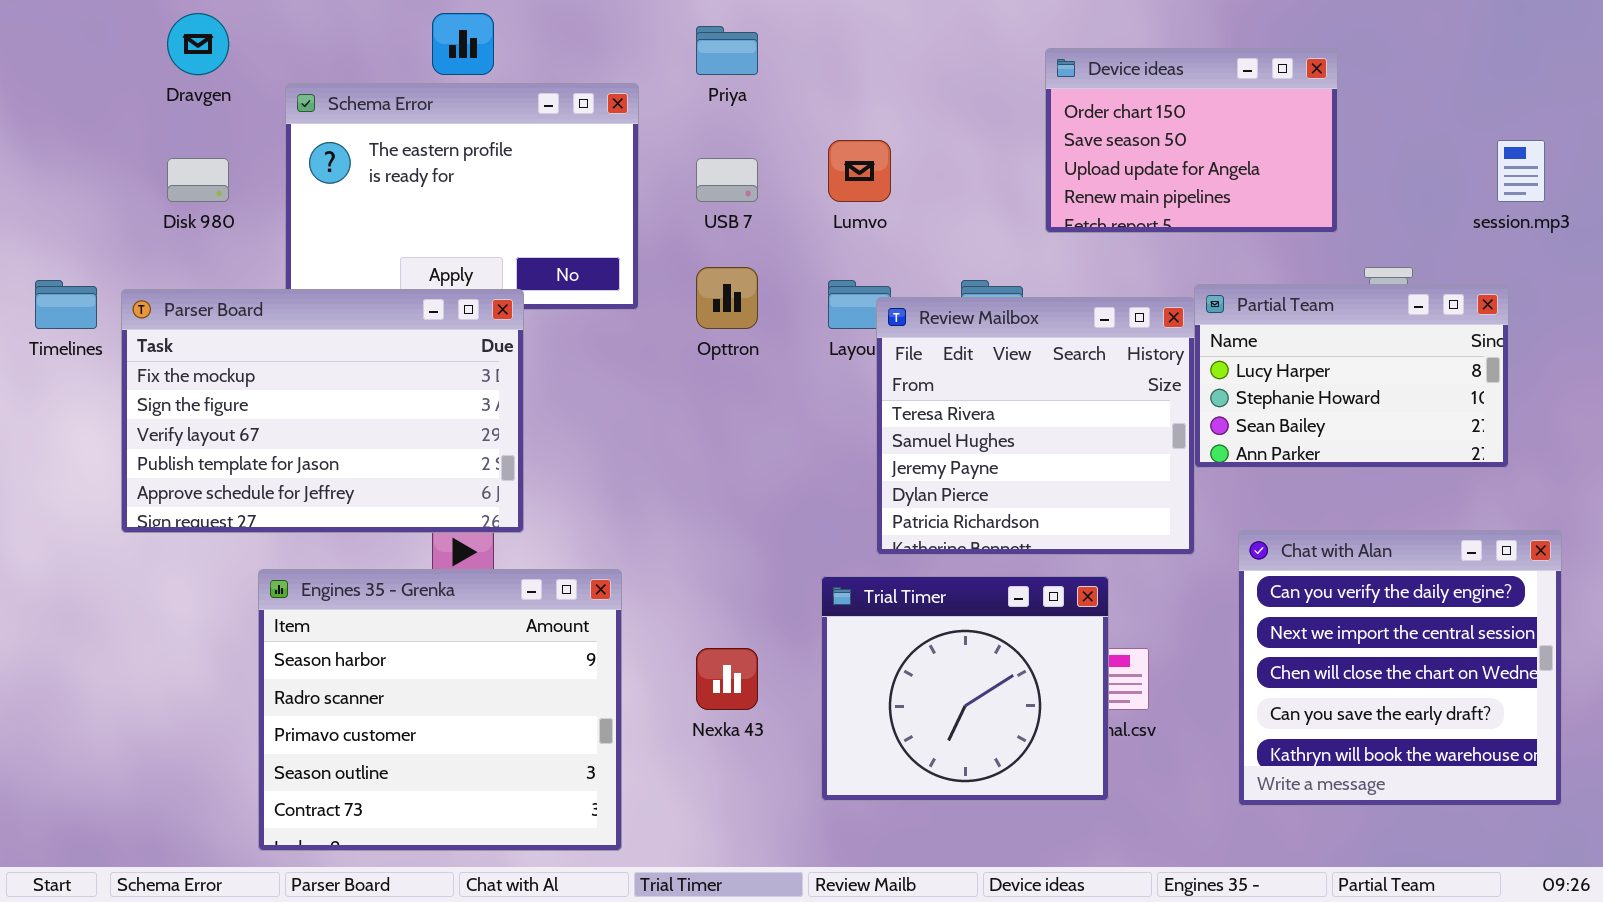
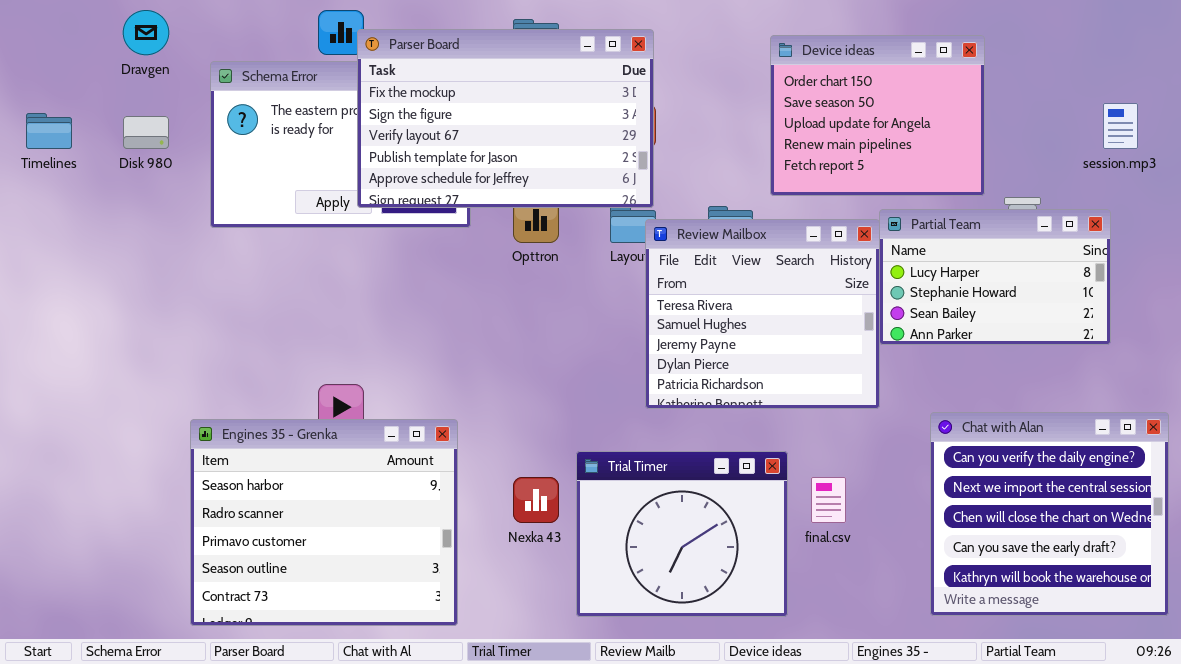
Device ideas: [1045,48,1338,233] -> [770,35,985,196], resized
Timelines: [35,280,97,329] -> [26,113,72,149], moved
Parser Board: [121,289,524,533] -> [357,29,654,208], moved
Chat with Alan: [1238,530,1562,806] -> [930,412,1169,616], moved
Trial Timer: [821,576,1109,801] -> [576,451,788,617], moved

